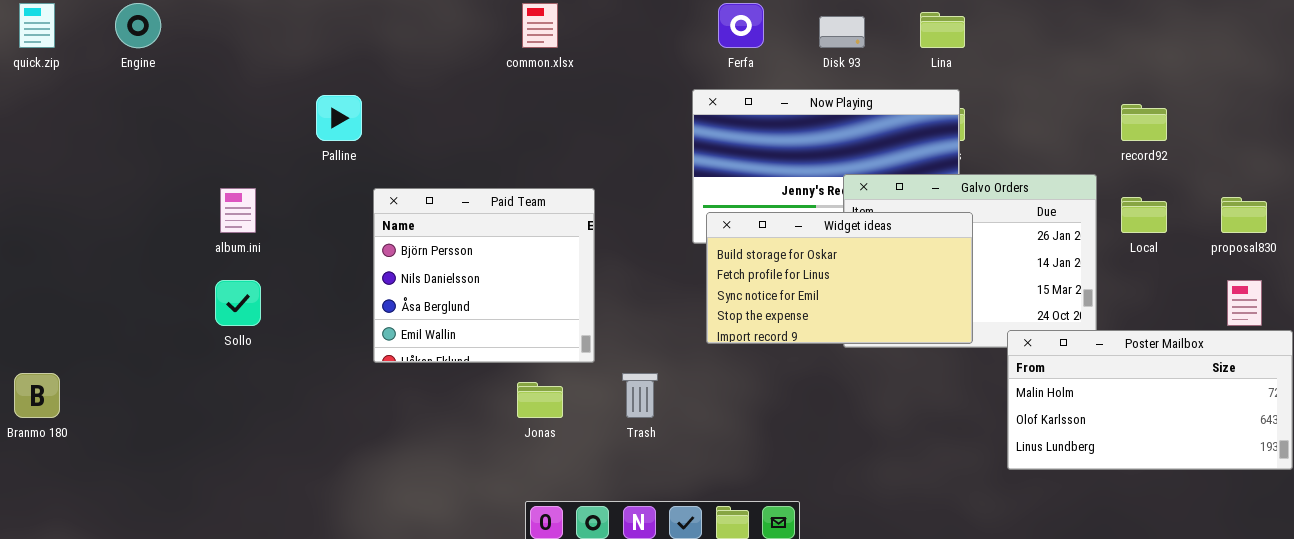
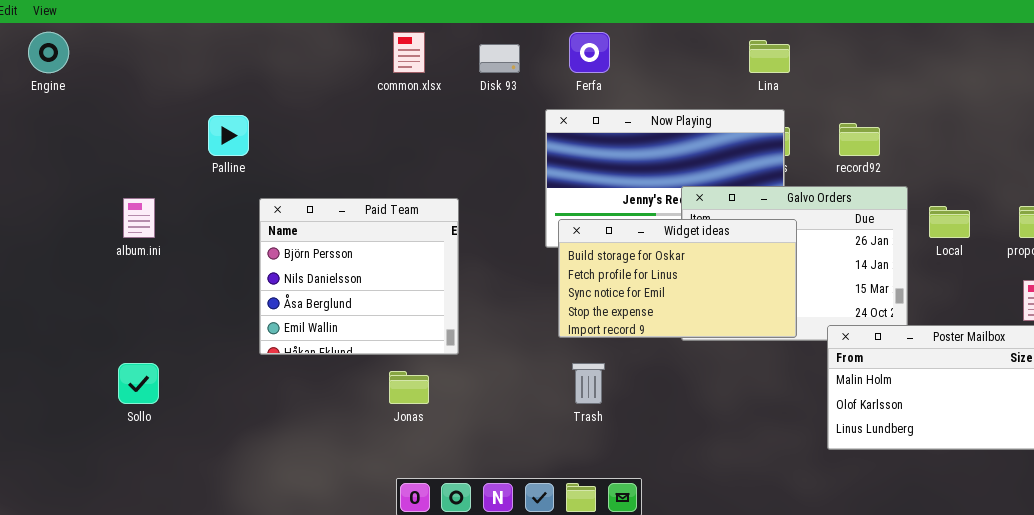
Disk 93: [819,16,865,48] -> [479,44,520,73], moved
record92: [1121,104,1167,141] -> [839,123,880,156], moved
Sollo: [215,280,261,326] -> [118,363,159,404], moved
Trash: [622,373,658,418] -> [572,363,605,404], moved

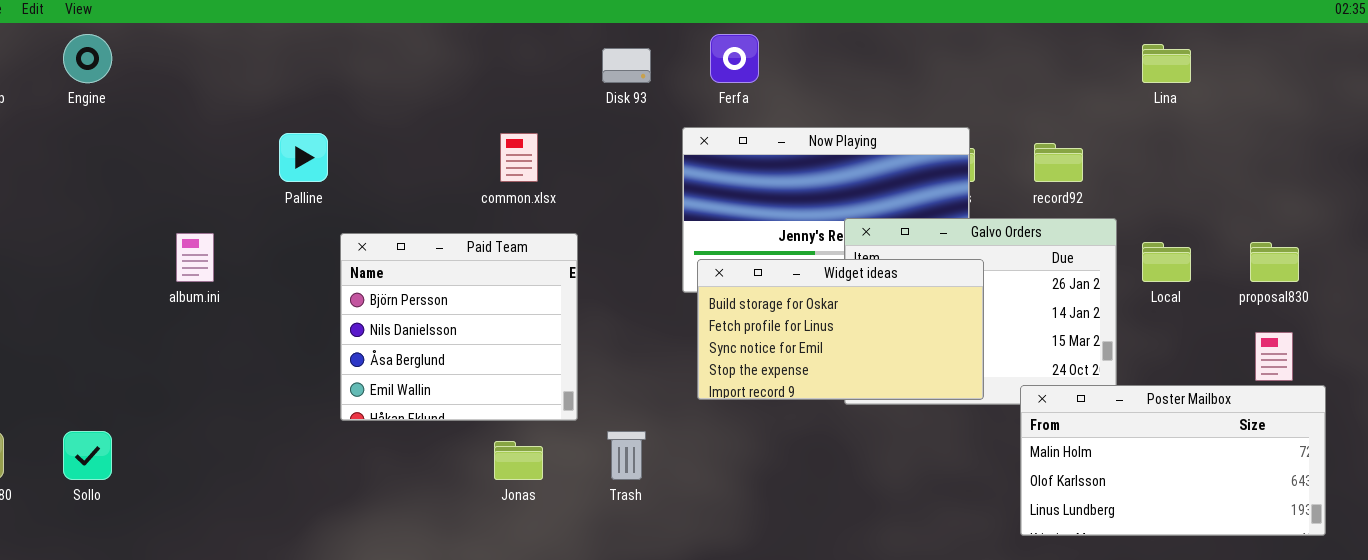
common.xlsx: [393,32,425,73] -> [500,133,538,182], moved
Lina: [749,40,790,73] -> [1142,44,1191,83], moved
Sollo: [118,363,159,404] -> [63,431,112,480], moved
Trash: [572,363,605,404] -> [607,431,646,480], moved

